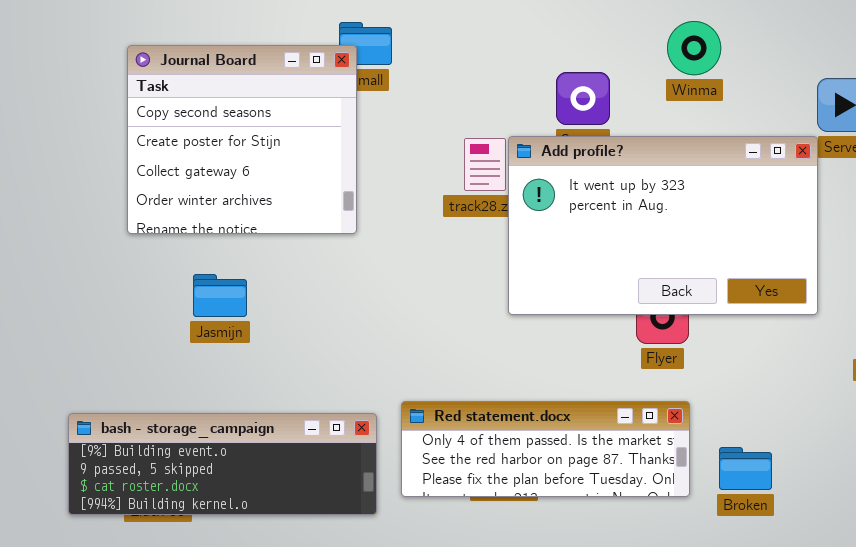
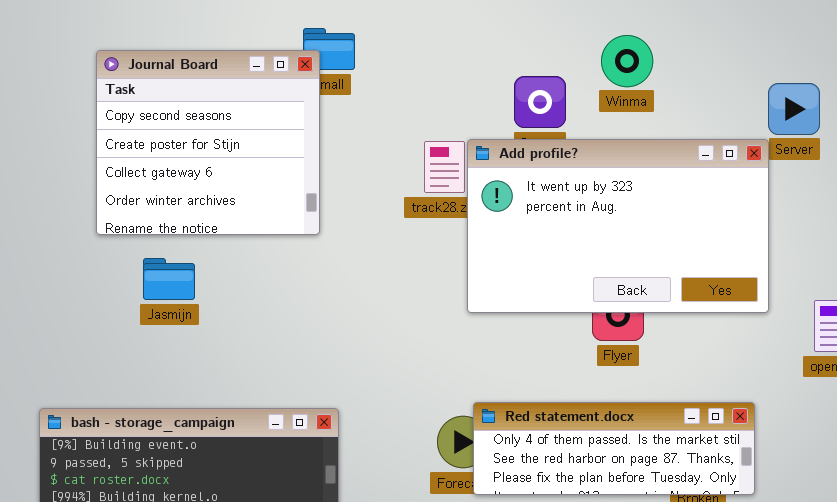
Winma: [667,21,721,75] -> [601,35,653,87], moved
Jasmijn: [193,274,247,317] -> [143,258,195,300], moved
Red statement.docx: [401,401,690,497] -> [473,402,755,495], moved

